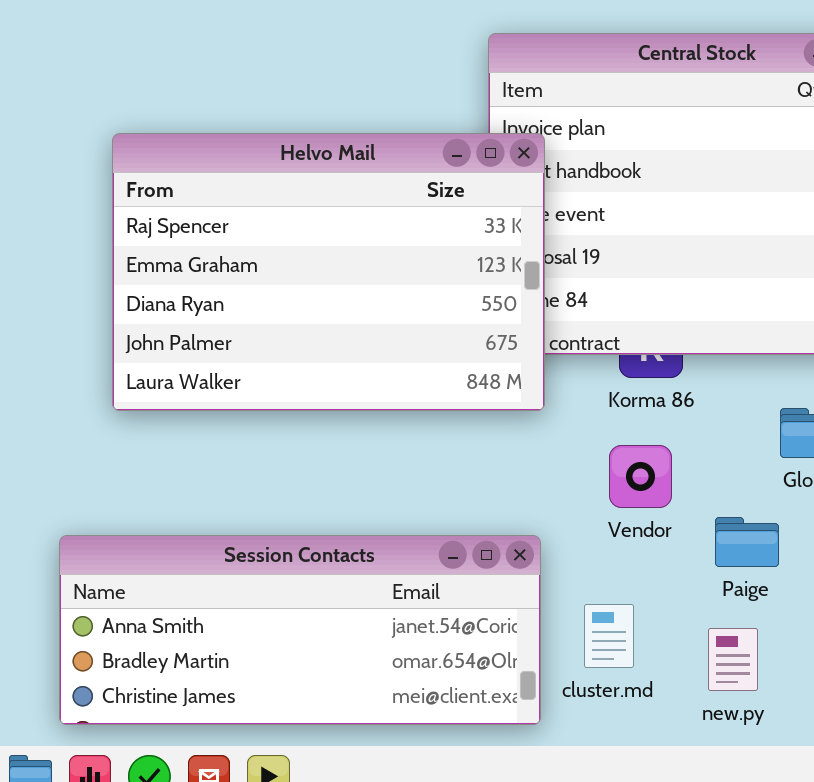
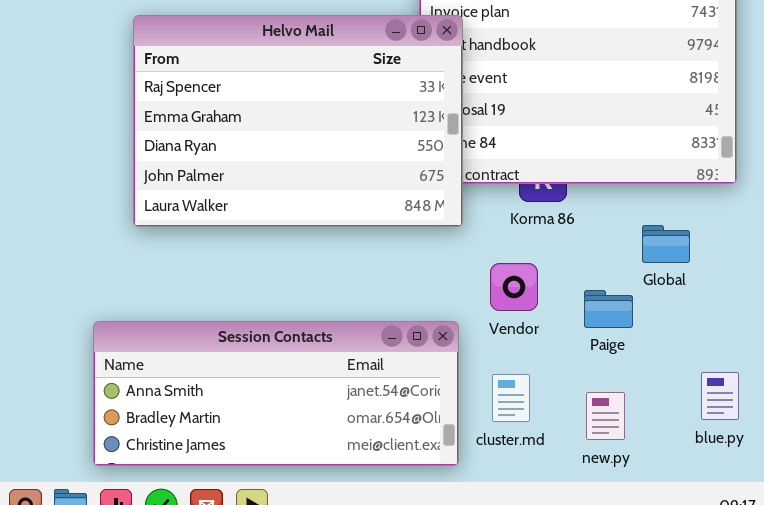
Vendor: [609,445,672,508] -> [490,263,538,311], moved
Paige: [715,517,779,567] -> [584,290,633,328], moved

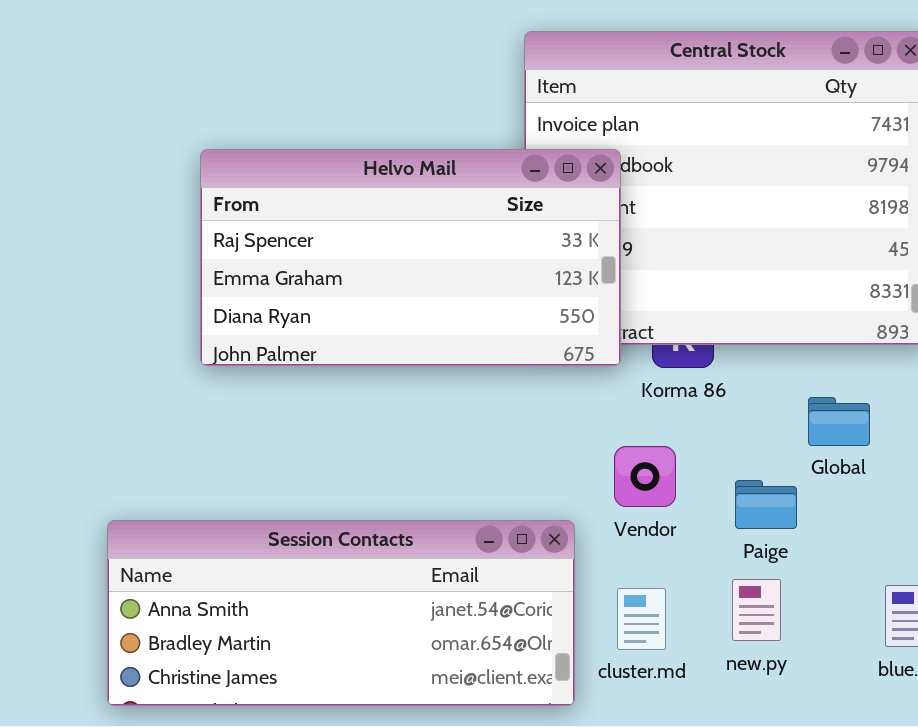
Helvo Mail: [133,15,463,227] -> [200,149,621,366], moved, resized
new.py: [586,392,625,440] -> [732,579,781,641], moved

